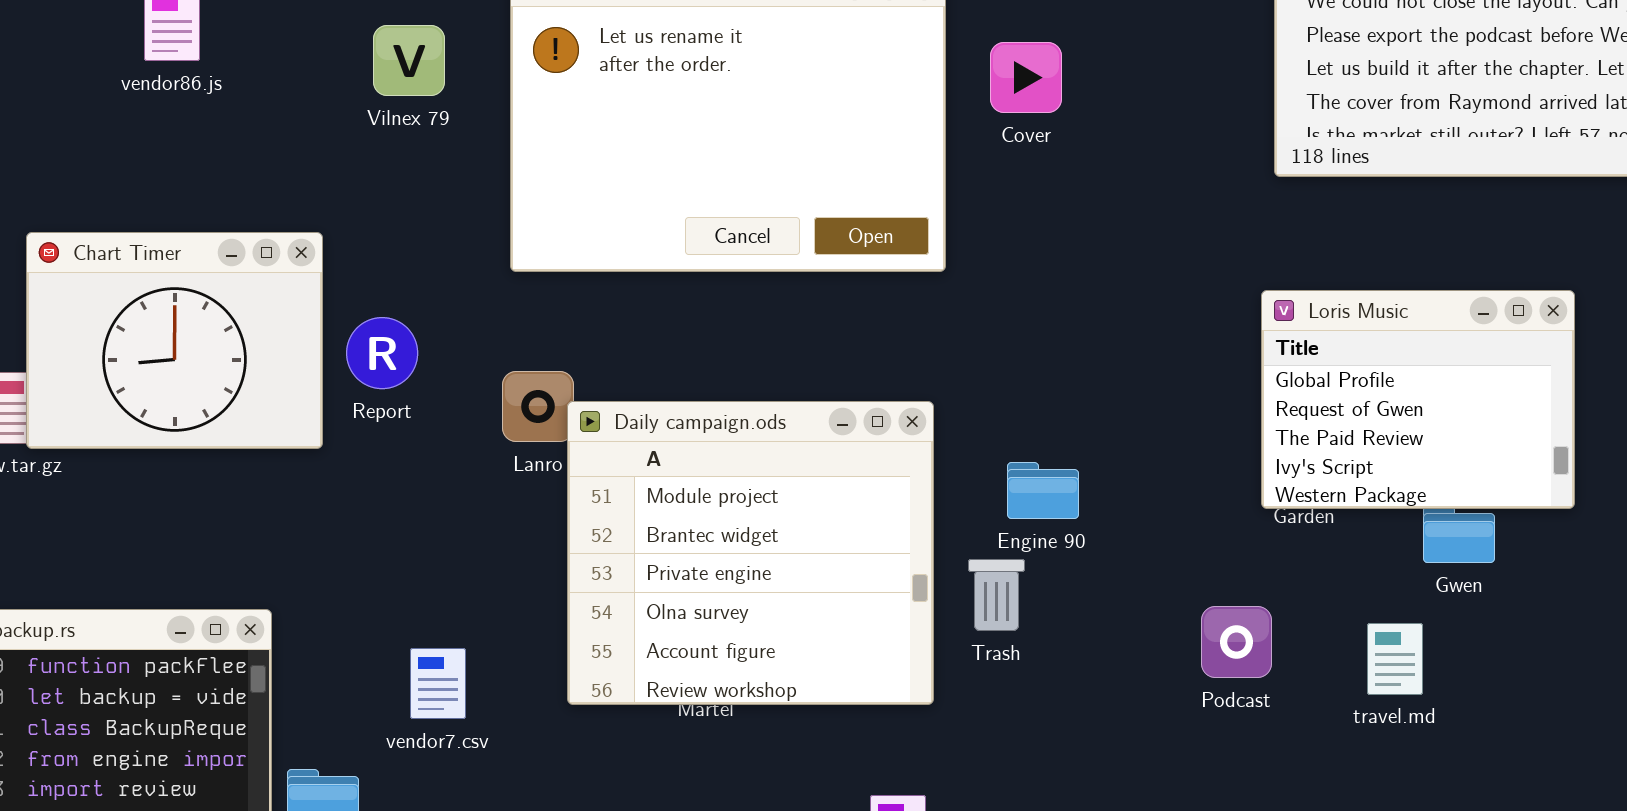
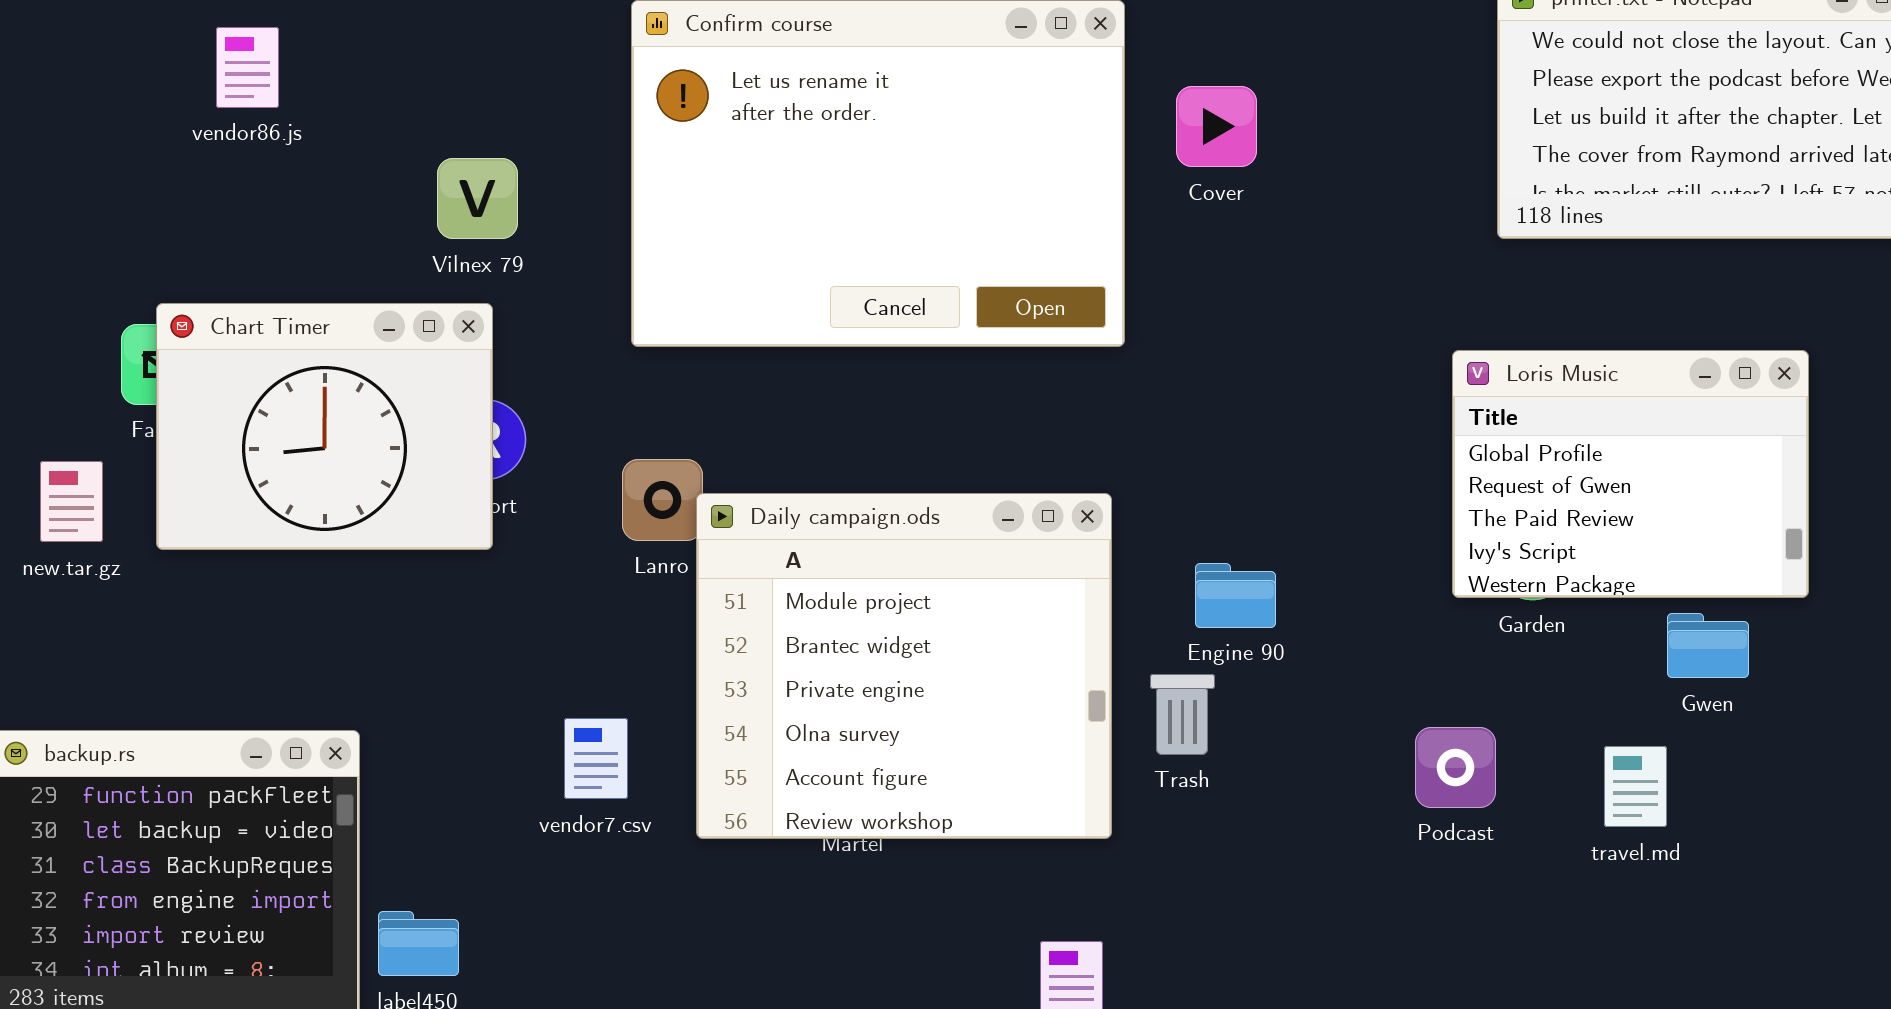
Vilnex 79: [373,25,445,96] -> [437,158,518,239], moved
Chart Timer: [26,232,323,449] -> [156,303,493,550], moved
Loris Music: [1261,290,1575,509] -> [1452,350,1809,598], moved
vendor7.csv: [410,648,466,719] -> [564,718,628,799], moved

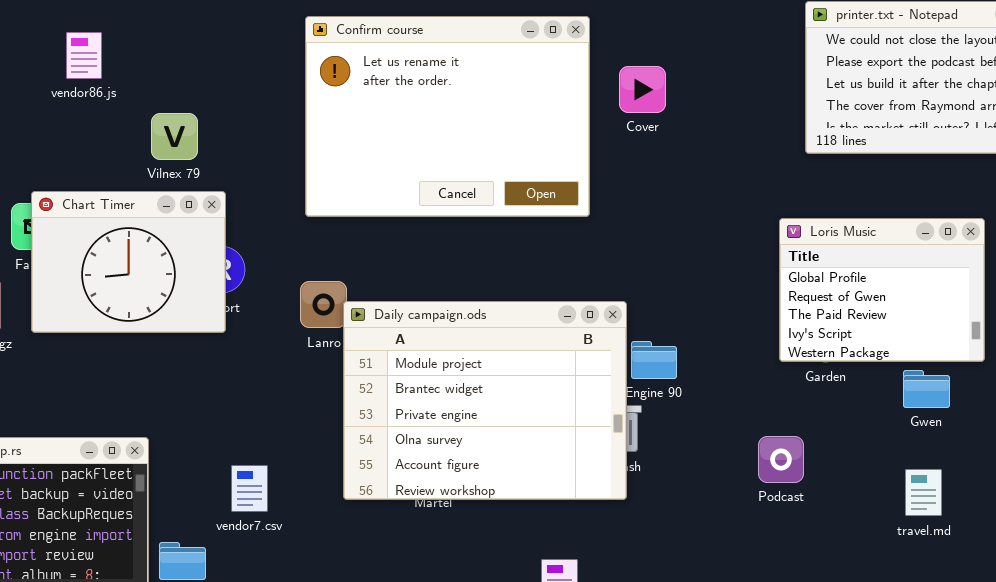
Vilnex 79: [437,158,518,239] -> [151,113,198,160], moved
Daily campaign.ods: [696,493,1112,839] -> [343,301,627,500], resized
vendor7.csv: [564,718,628,799] -> [231,465,268,512], moved
travel.md: [1604,746,1667,827] -> [905,469,942,516], moved

